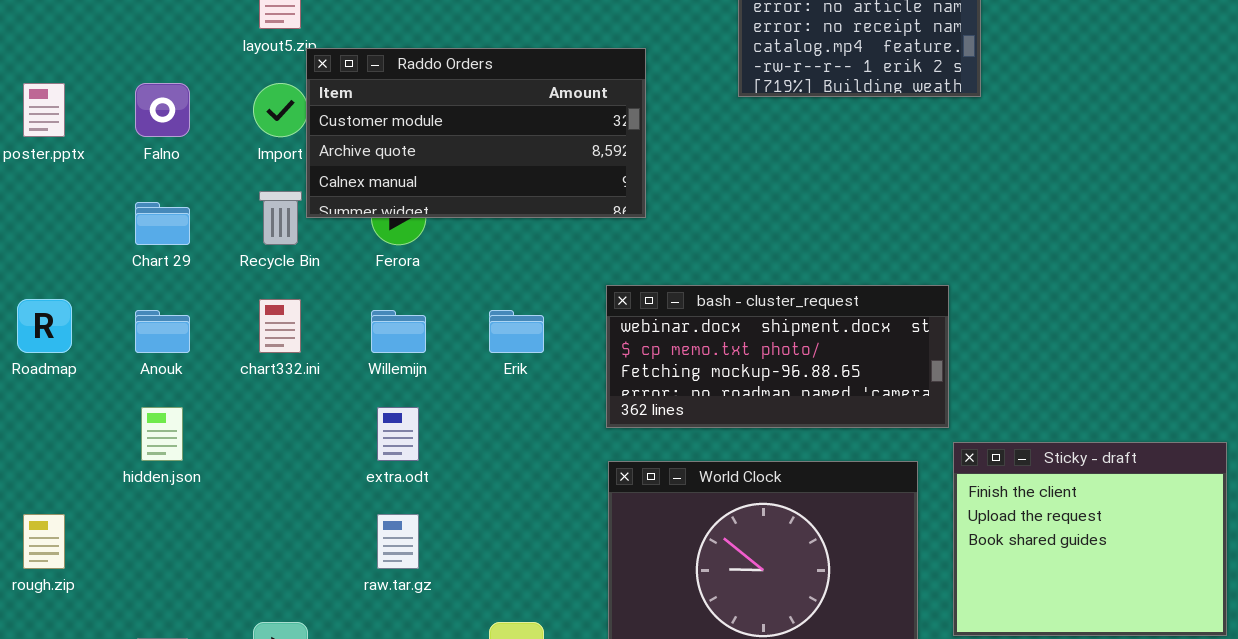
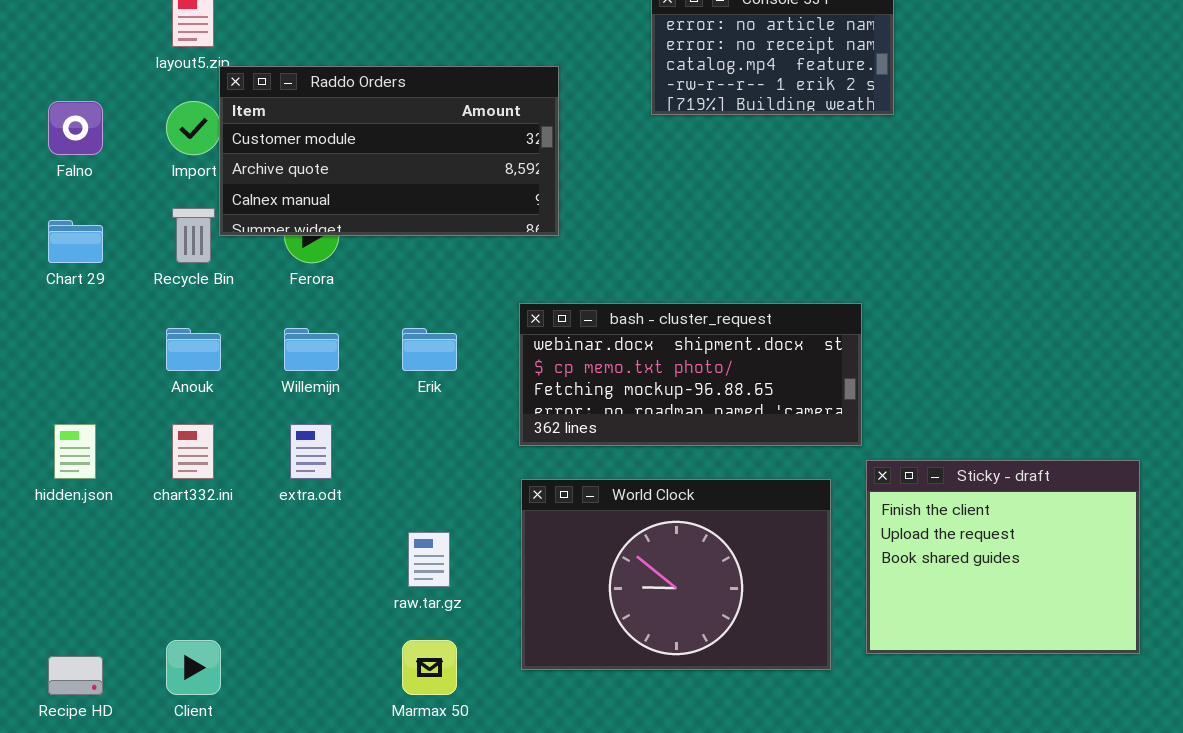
chart332.ini: [259,299,301,353] -> [172,424,214,479], moved
Anouk: [135,310,190,353] -> [166,328,221,371], moved
raw.tar.gz: [377,514,419,569] -> [408,532,450,587], moved

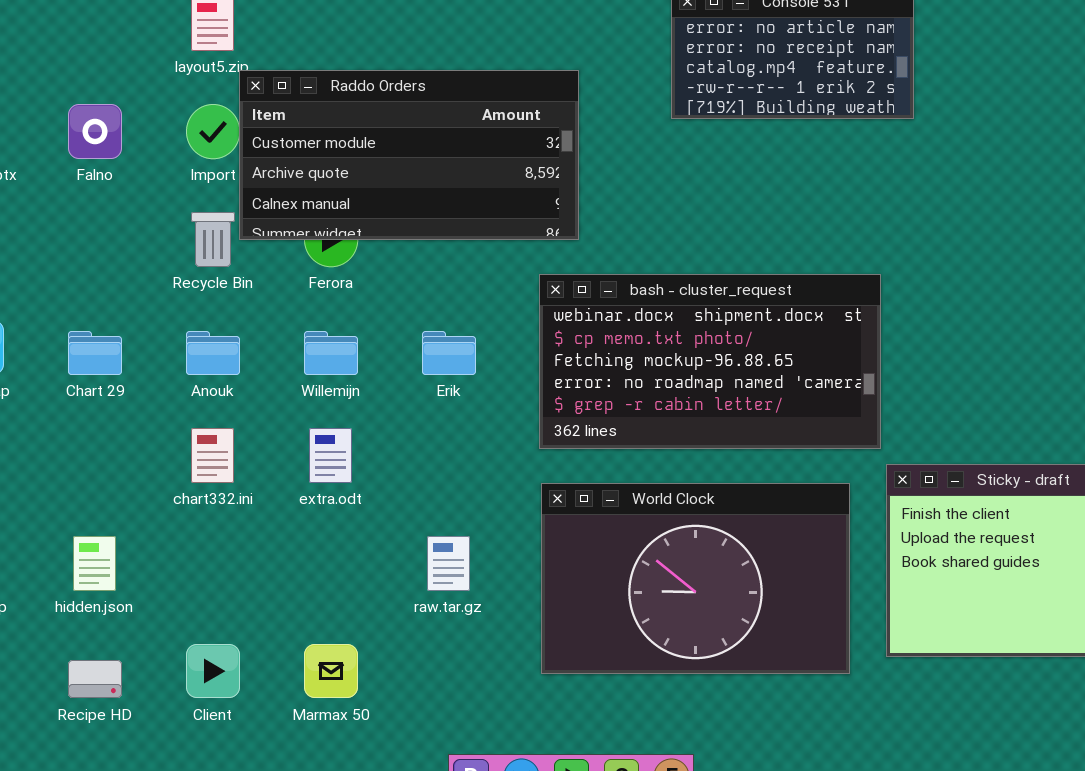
Chart 29: [48,220,103,263] -> [68,331,122,375], moved
bash - cluster_request: [519,303,862,446] -> [539,274,881,449], resized
hidden.json: [54,424,96,479] -> [73,536,116,591], moved
Marmax 50: [402,640,457,695] -> [304,644,358,698], moved

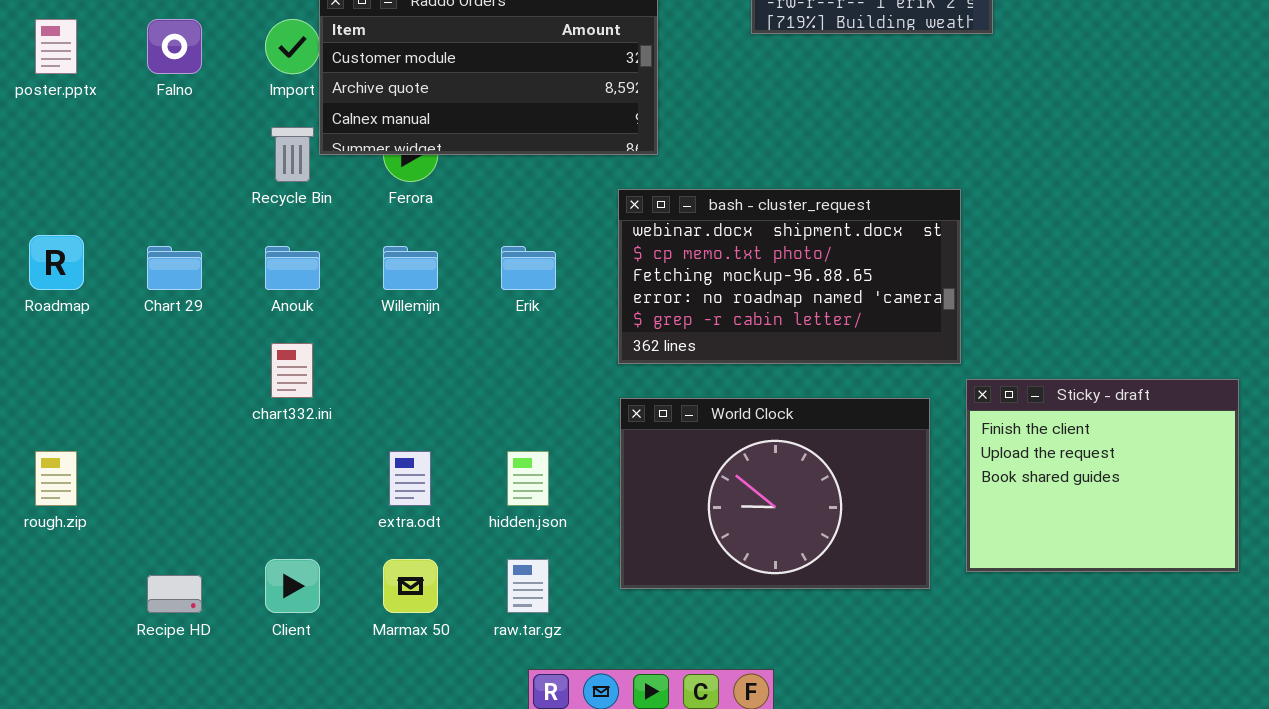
extra.odt: [309,428,352,483] -> [389,451,431,506], moved
hidden.json: [73,536,116,591] -> [507,451,549,506], moved
raw.tar.gz: [427,536,470,591] -> [507,559,549,613], moved

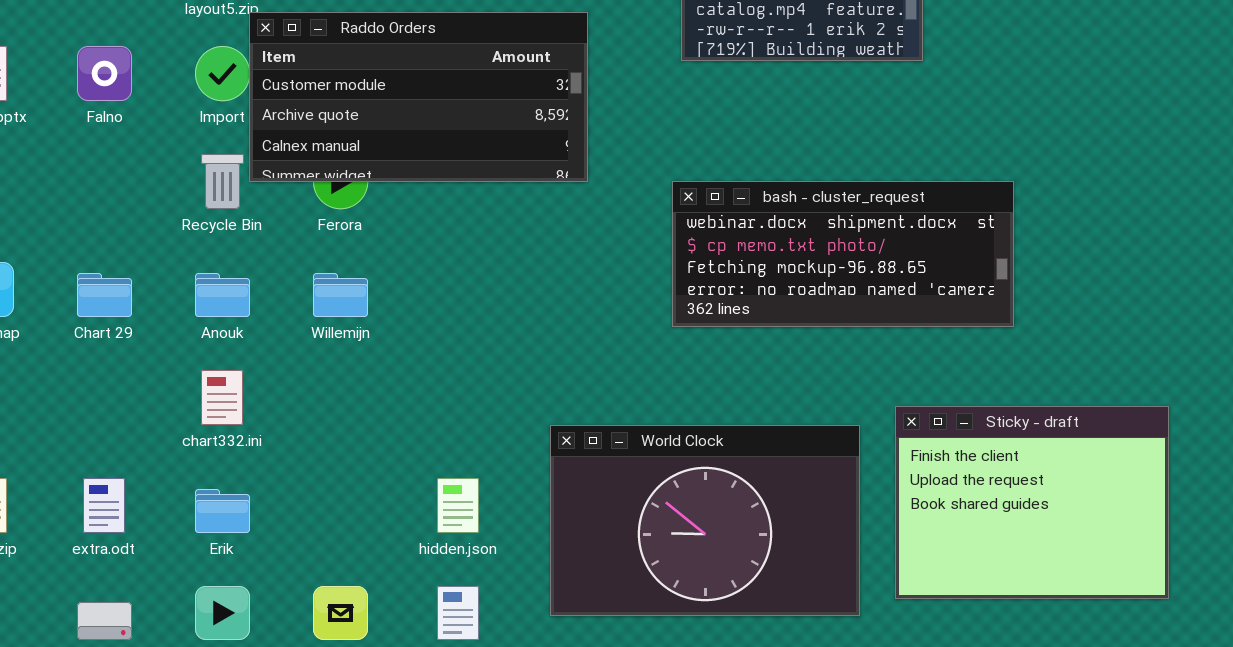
bash - cluster_request: [618,189,961,364] -> [672,181,1014,327], moved, resized
Erik: [501,246,556,290] -> [195,489,250,533], moved
extra.odt: [389,451,431,506] -> [83,478,125,533], moved

